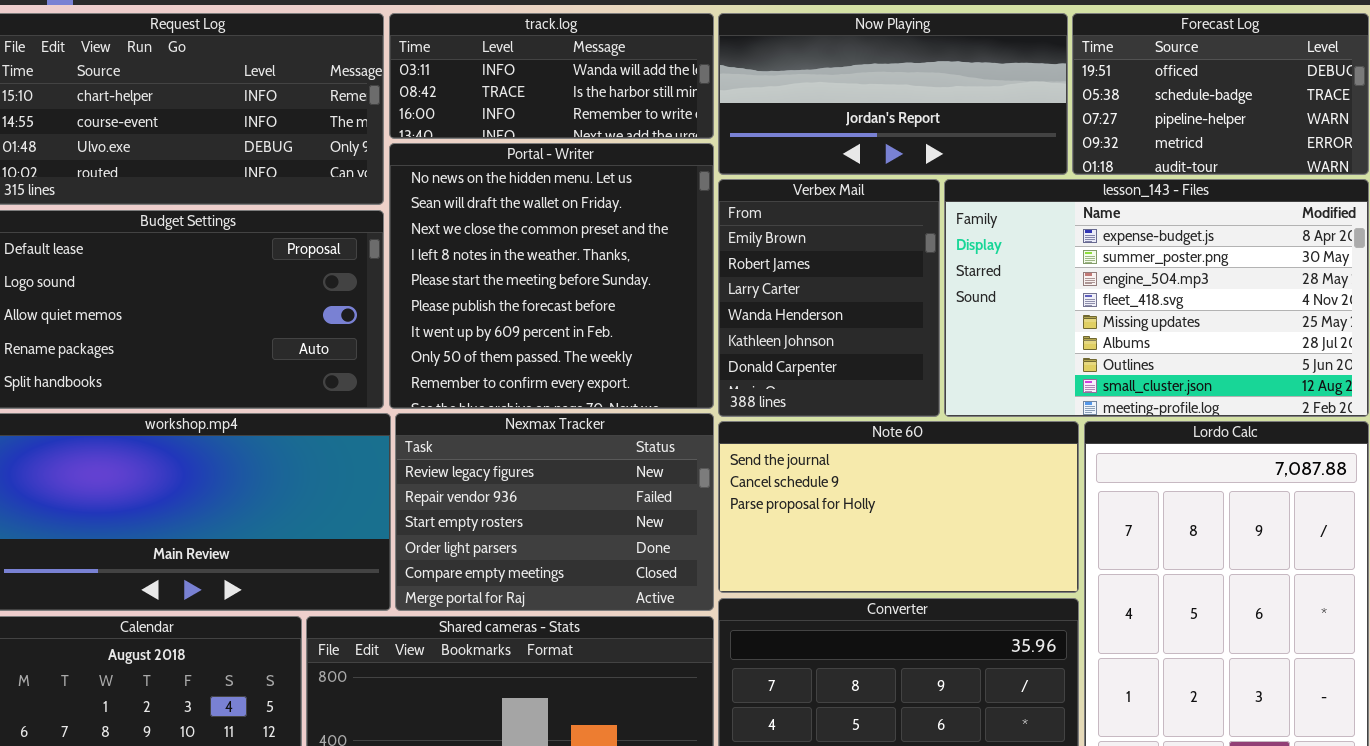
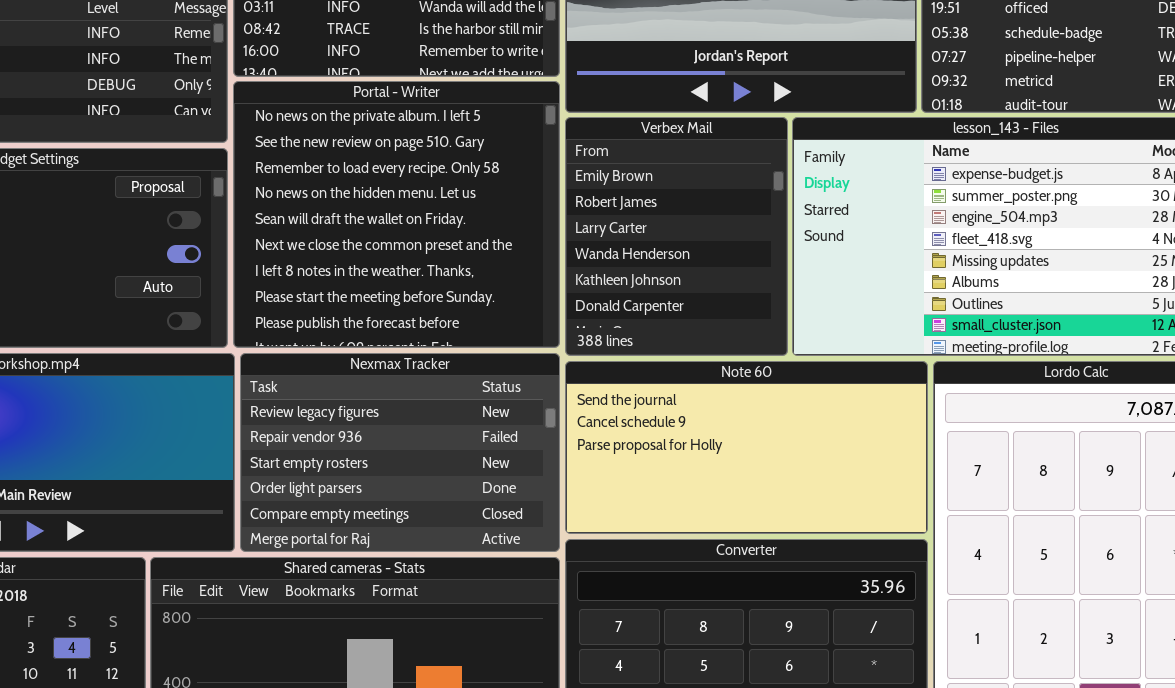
Portal - Writer: [389,143,714,409] -> [233,81,560,348], scrolled up 3 rows

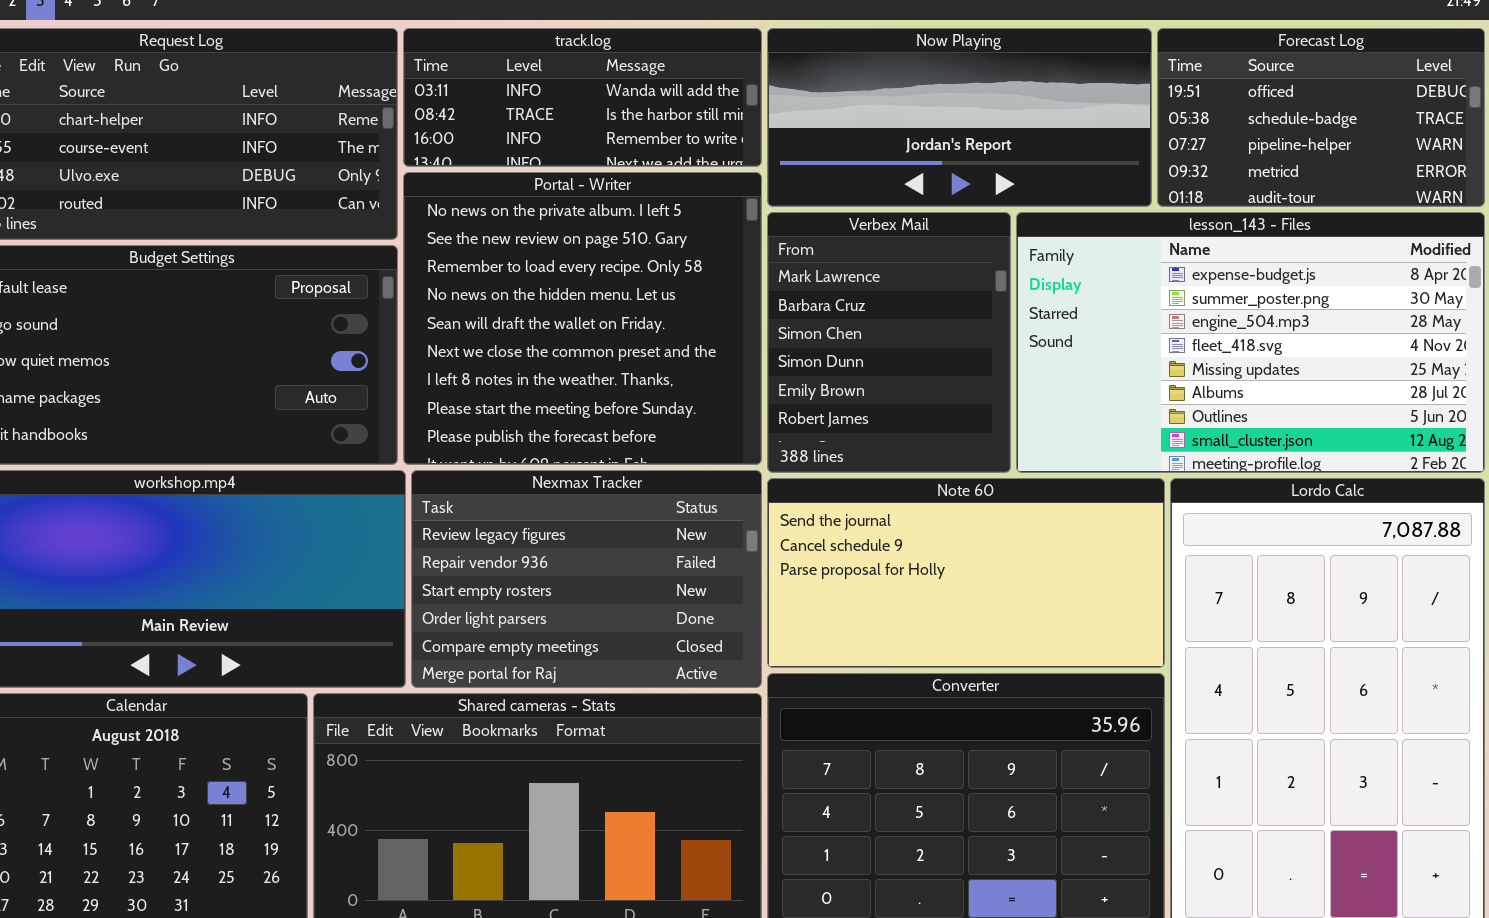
Verbex Mail: [565,117,788,356] -> [767,212,1011,473], scrolled up 4 rows

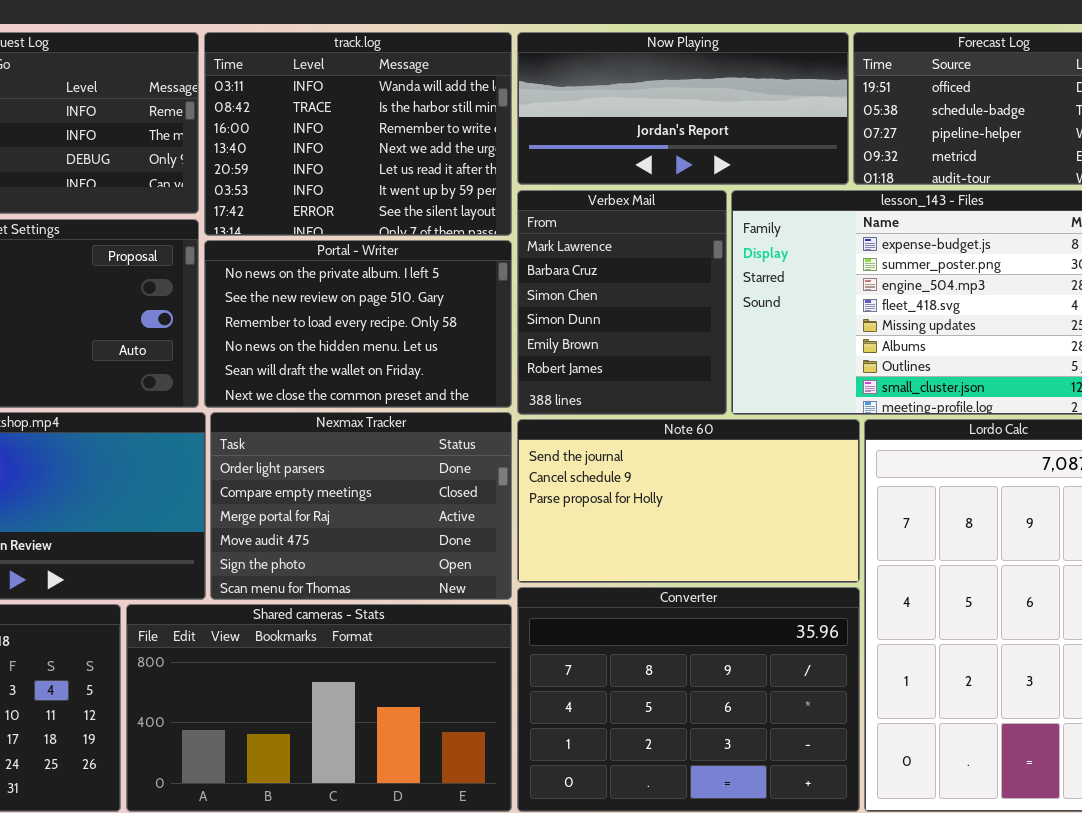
track.log: [403,28,762,167] -> [204,32,512,236], resized
Portal - Writer: [403,172,762,465] -> [204,240,512,408], resized
Nexmax Tracker: [411,470,762,688] -> [210,412,512,600], scrolled down 3 rows

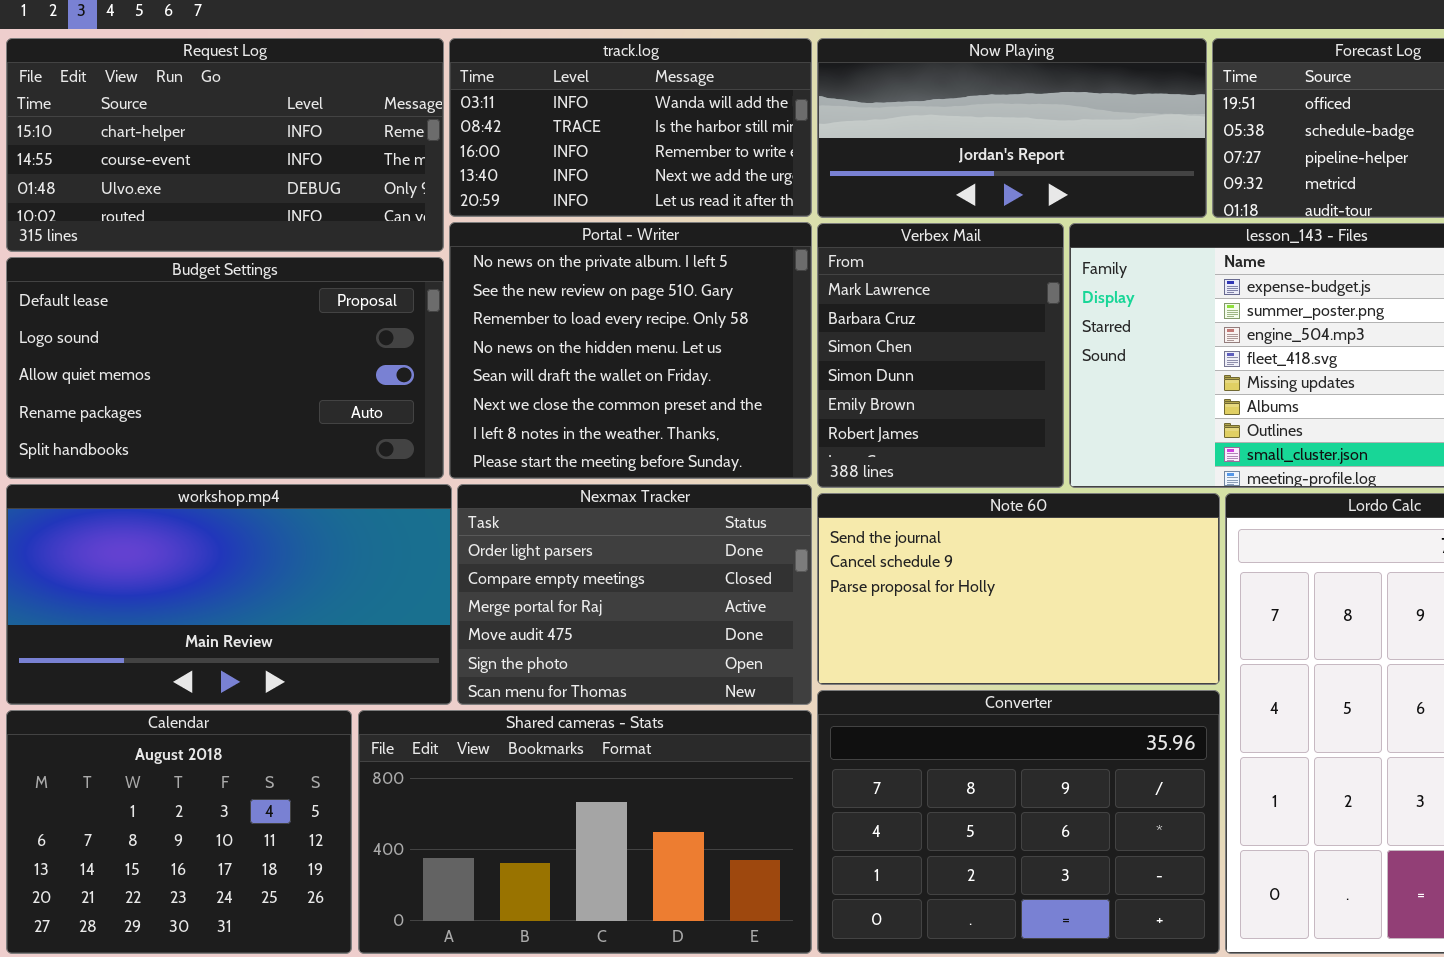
track.log: [204,32,512,236] -> [449,38,812,217], resized
Portal - Writer: [204,240,512,408] -> [449,222,812,479], resized

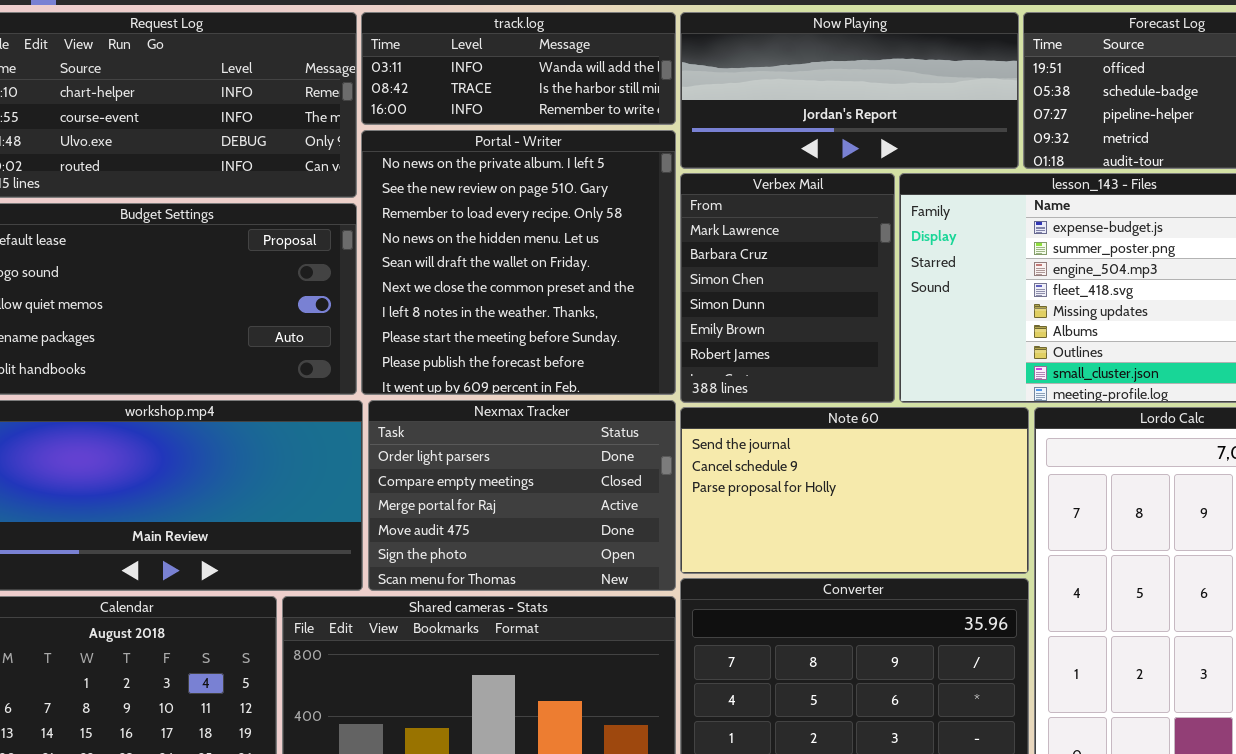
track.log: [449,38,812,217] -> [361,12,676,125], resized
Portal - Writer: [449,222,812,479] -> [361,130,676,395], resized

